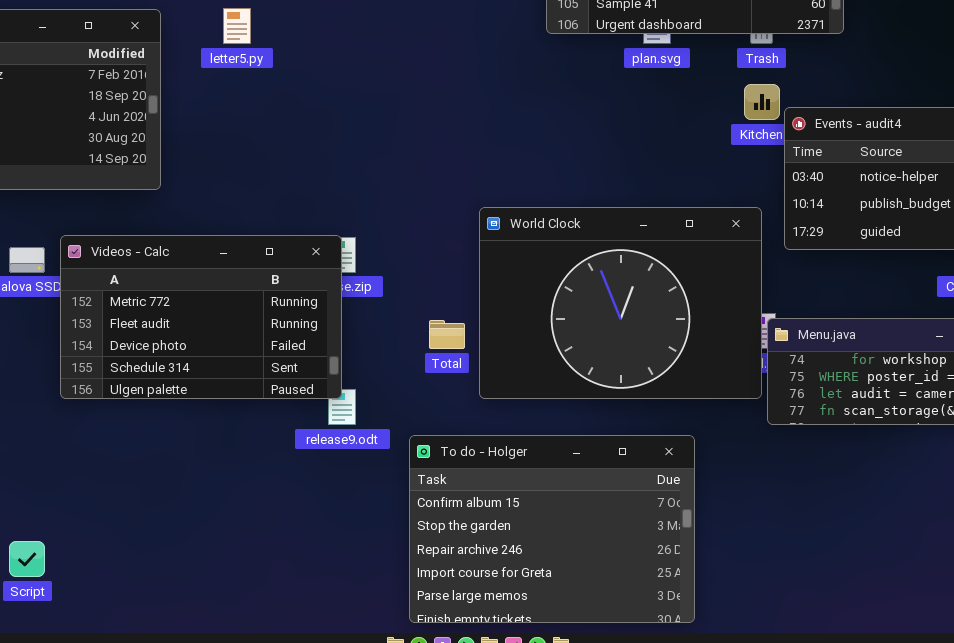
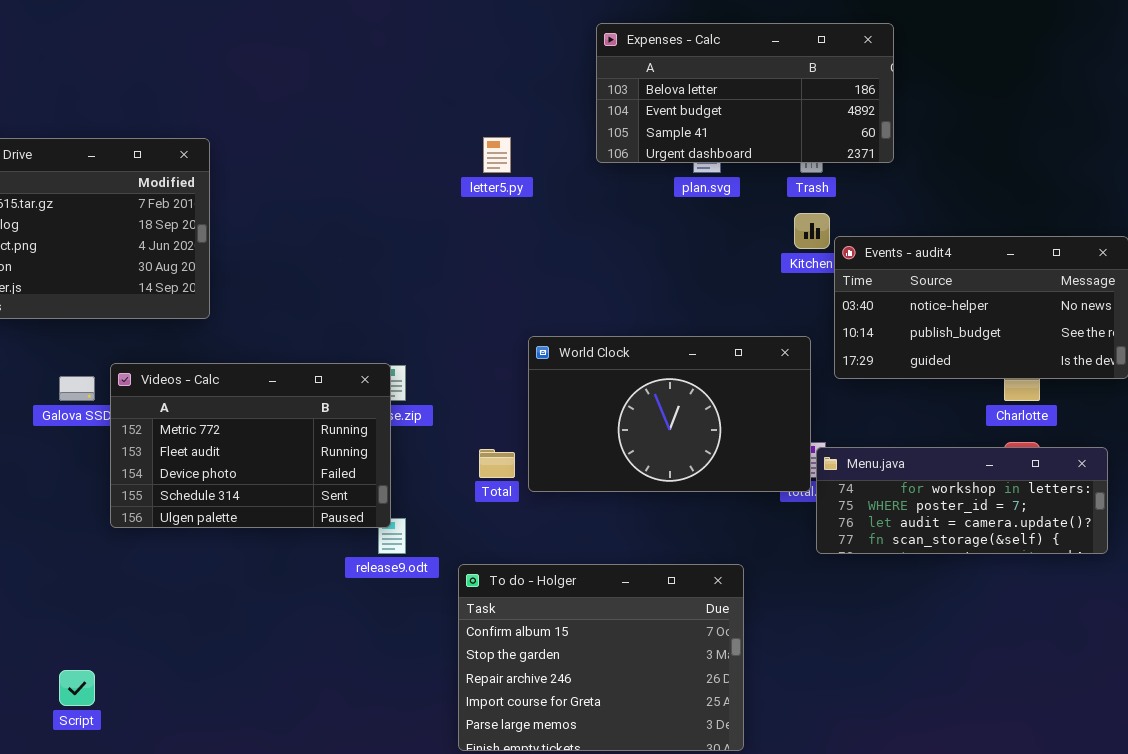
letter5.py: [223,8,251,44] -> [483,137,511,173], moved
World Clock: [479,207,762,399] -> [528,336,811,492], resized

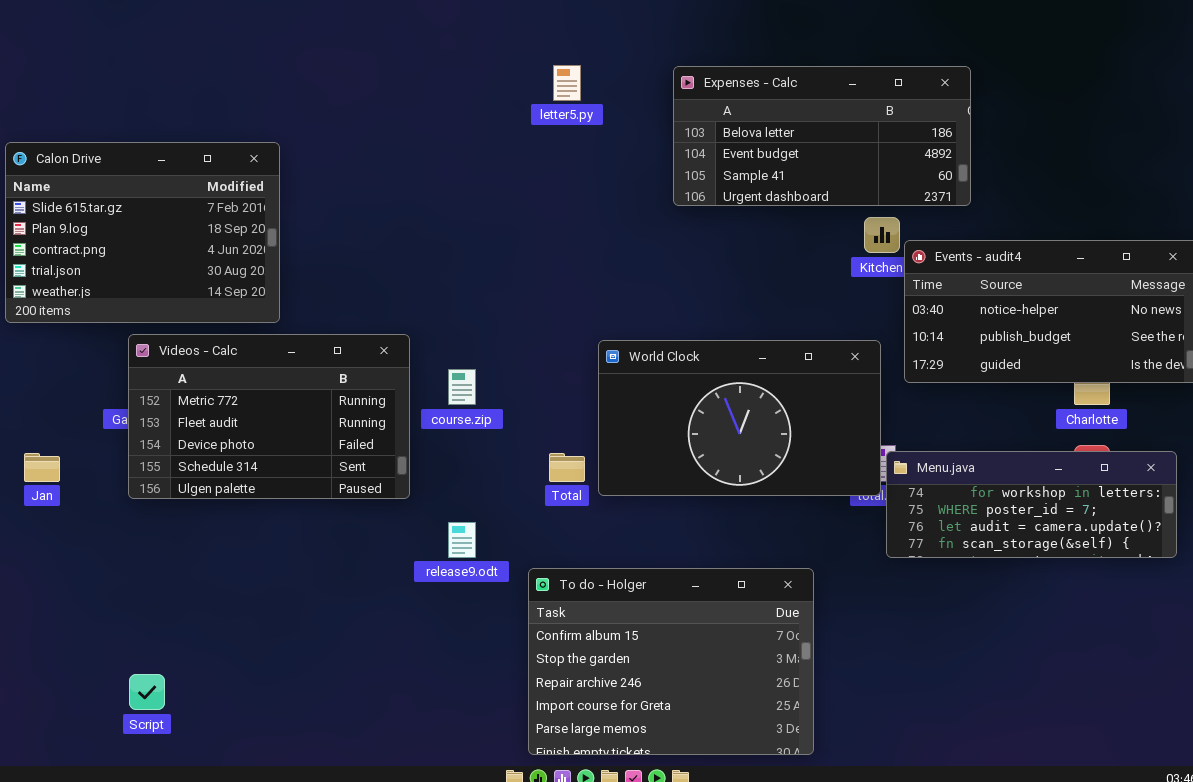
Expenses - Calc: [596,23,894,163] -> [673,66,971,206], moved
letter5.py: [483,137,511,173] -> [553,65,581,101], moved
Videos - Calc: [110,363,391,528] -> [128,334,410,499], moved

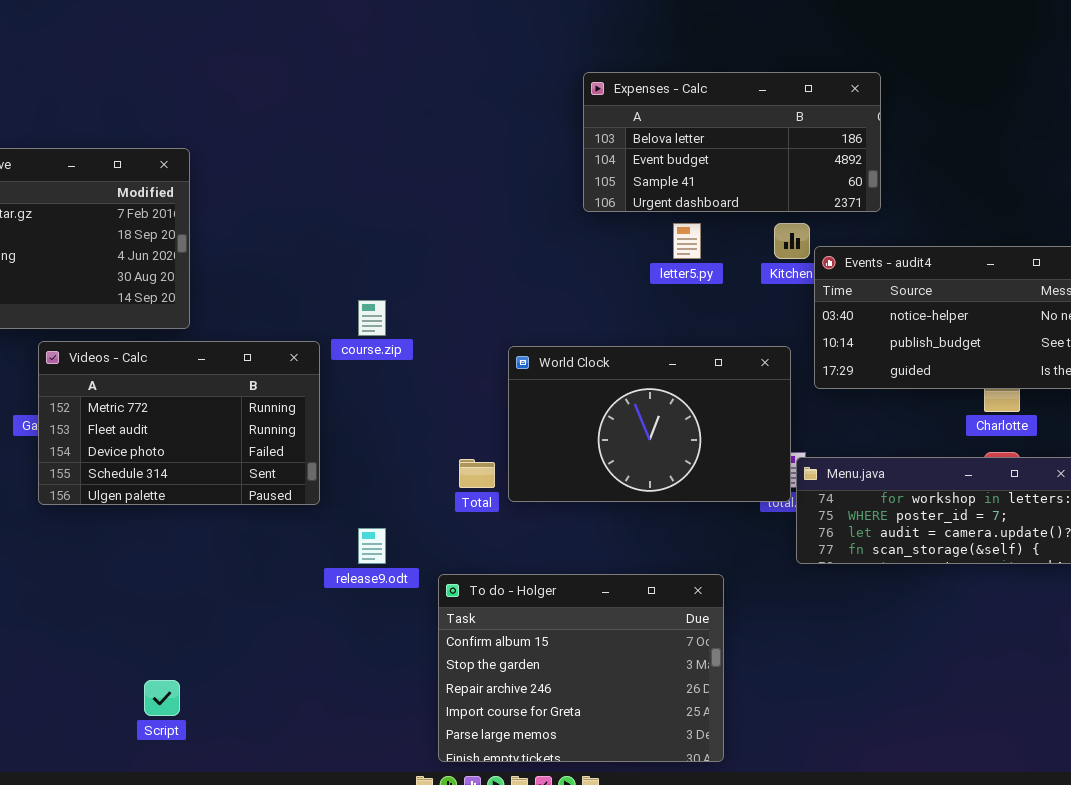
letter5.py: [553,65,581,101] -> [673,223,701,259], moved
course.zip: [448,369,476,405] -> [358,300,386,336], moved
Script: [129,674,165,710] -> [144,680,180,716], moved

